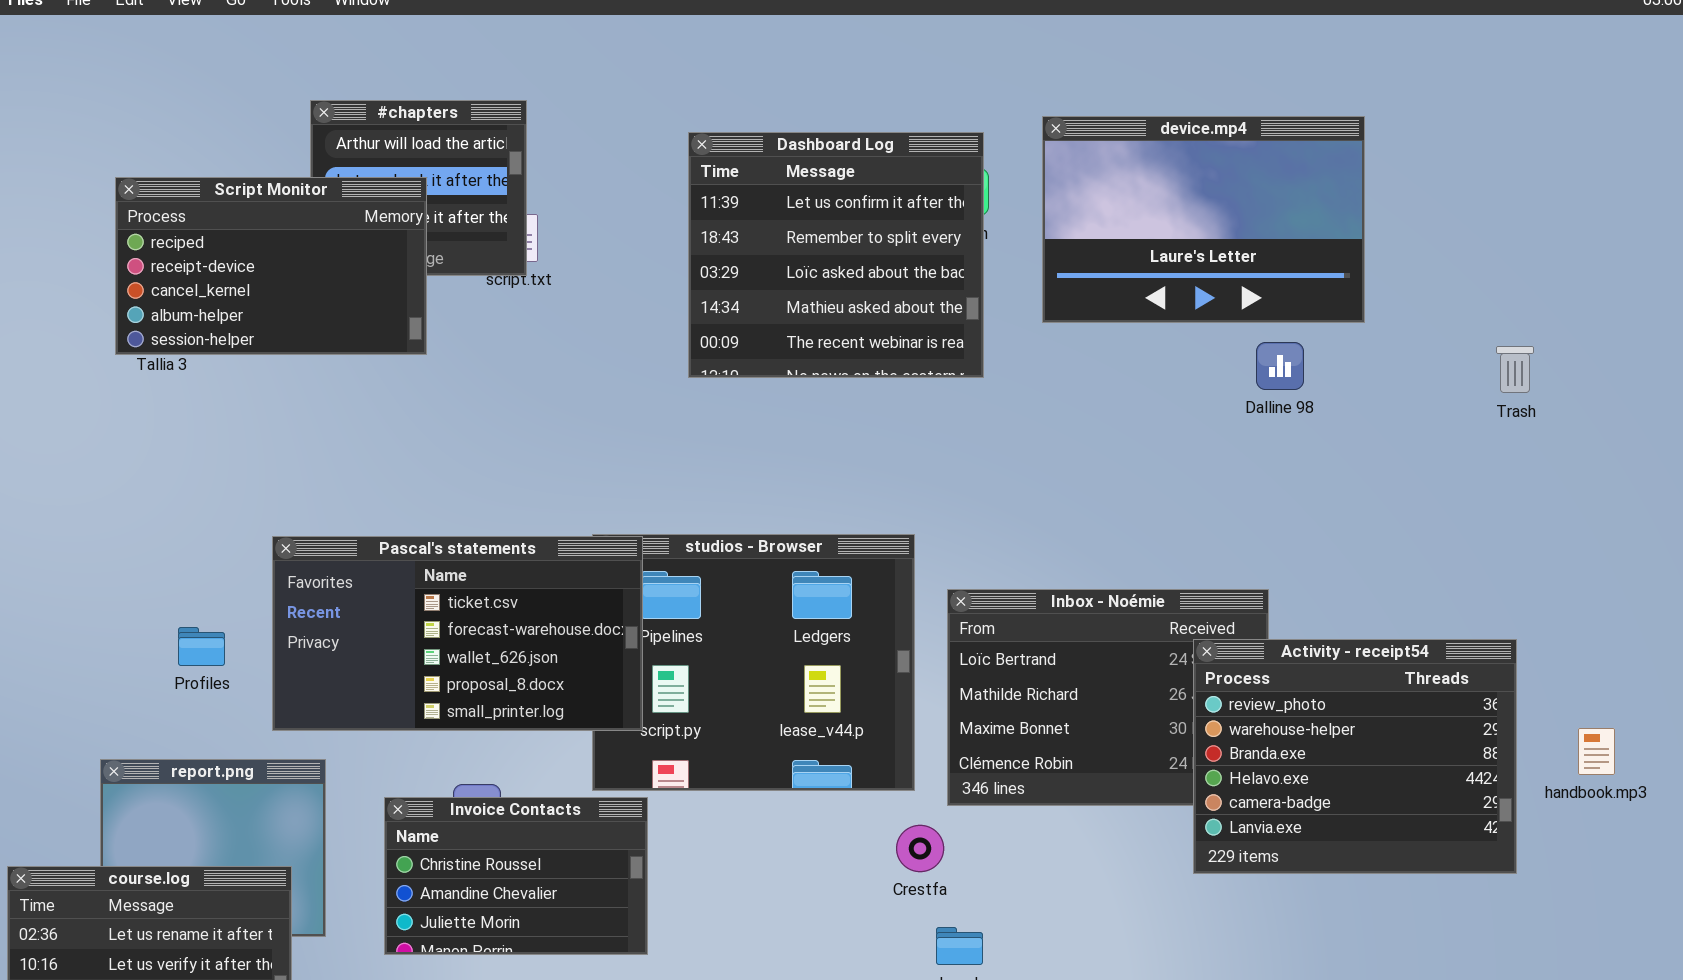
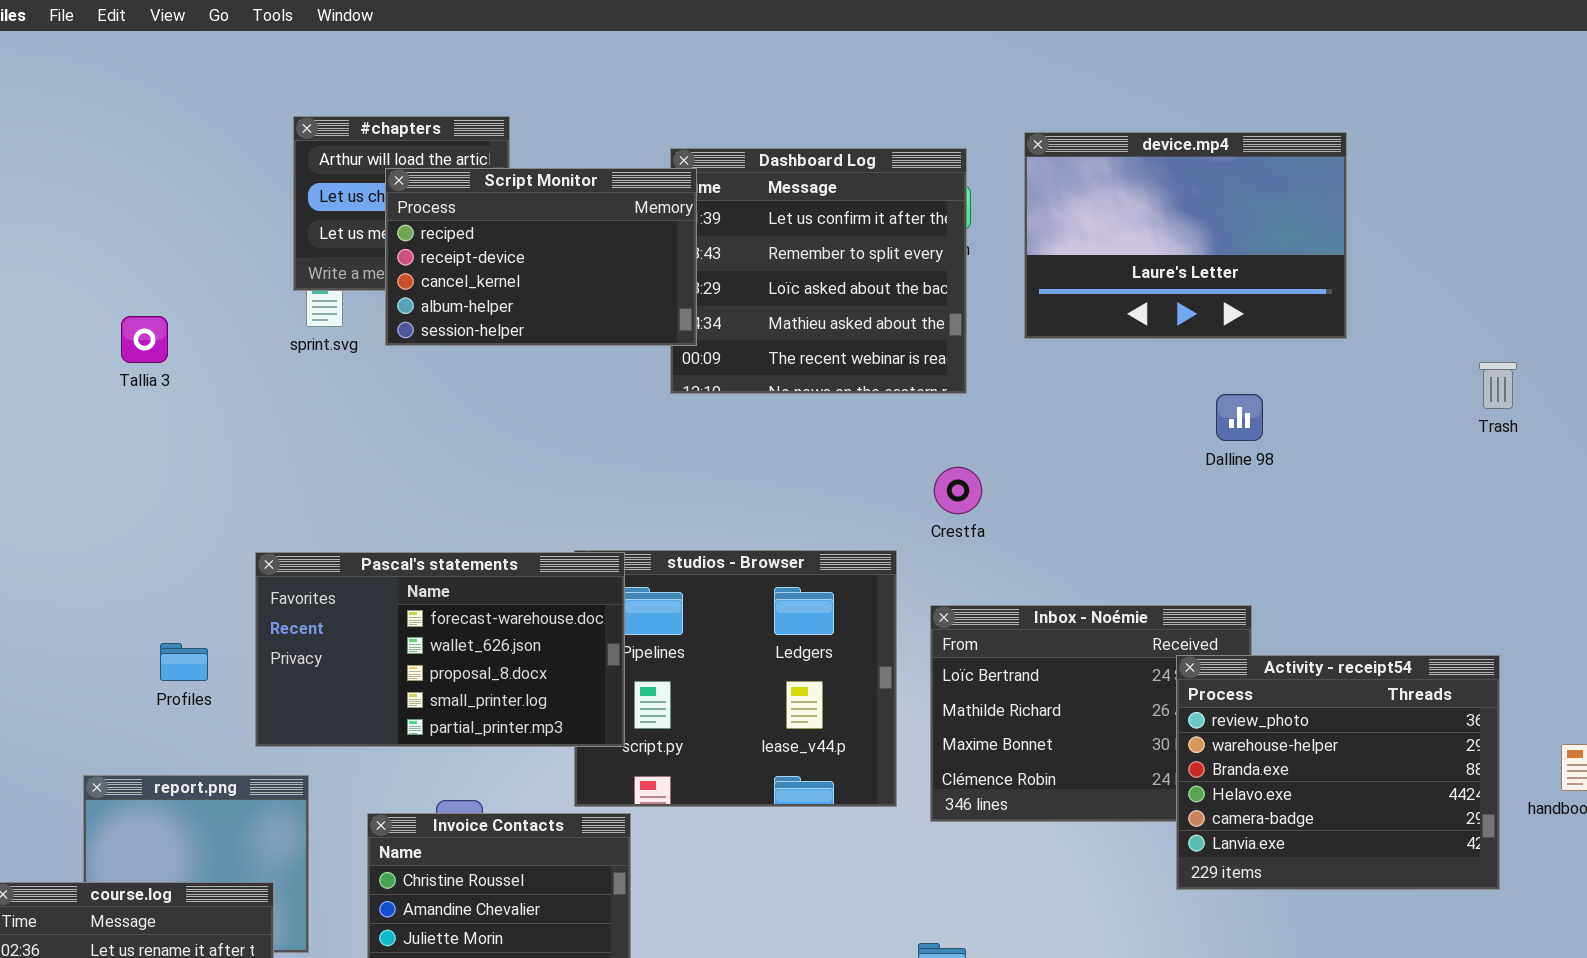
Script Monitor: [115,177,427,355] -> [385,168,697,346], moved
Dalline 98: [1256,342,1304,390] -> [1216,394,1263,441], moved
Pascal's statements: [272,536,643,731] -> [255,552,625,747], scrolled down 1 row
Crestfa: [896,825,944,872] -> [934,467,982,514], moved

